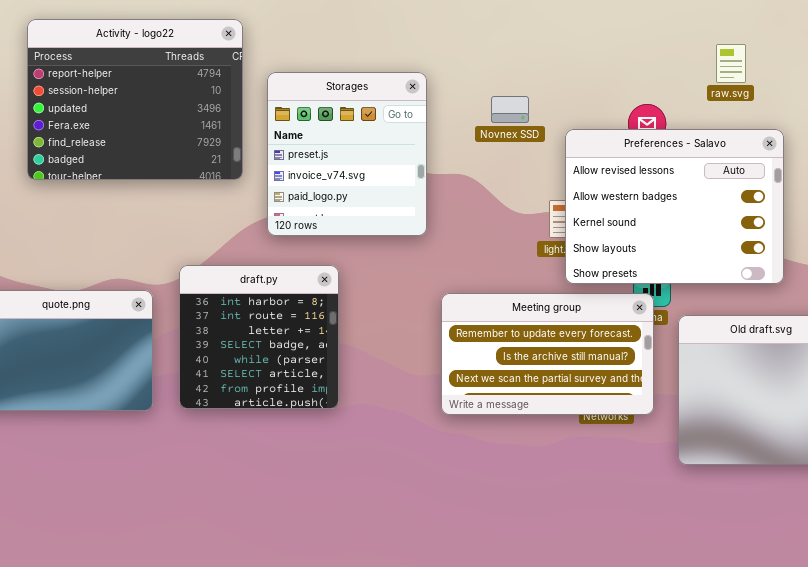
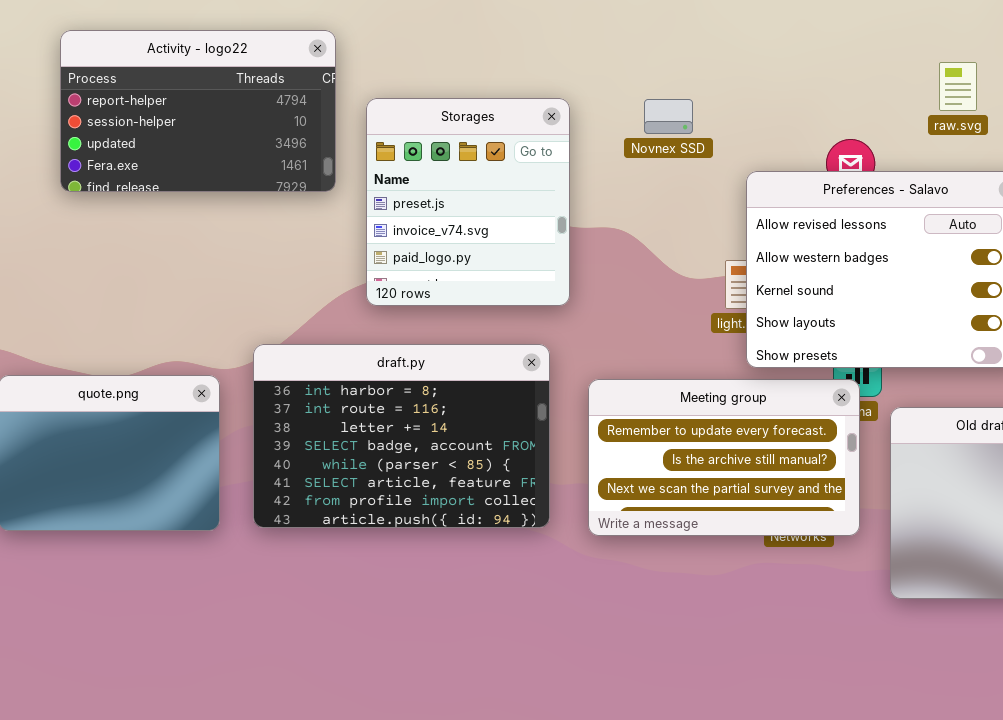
Activity - logo22: [27,19,243,180] -> [60,30,336,192], resized
Novnex SSD: [491,96,529,123] -> [644,99,693,134], moved
draft.py: [179,265,339,409] -> [253,344,550,528], resized

